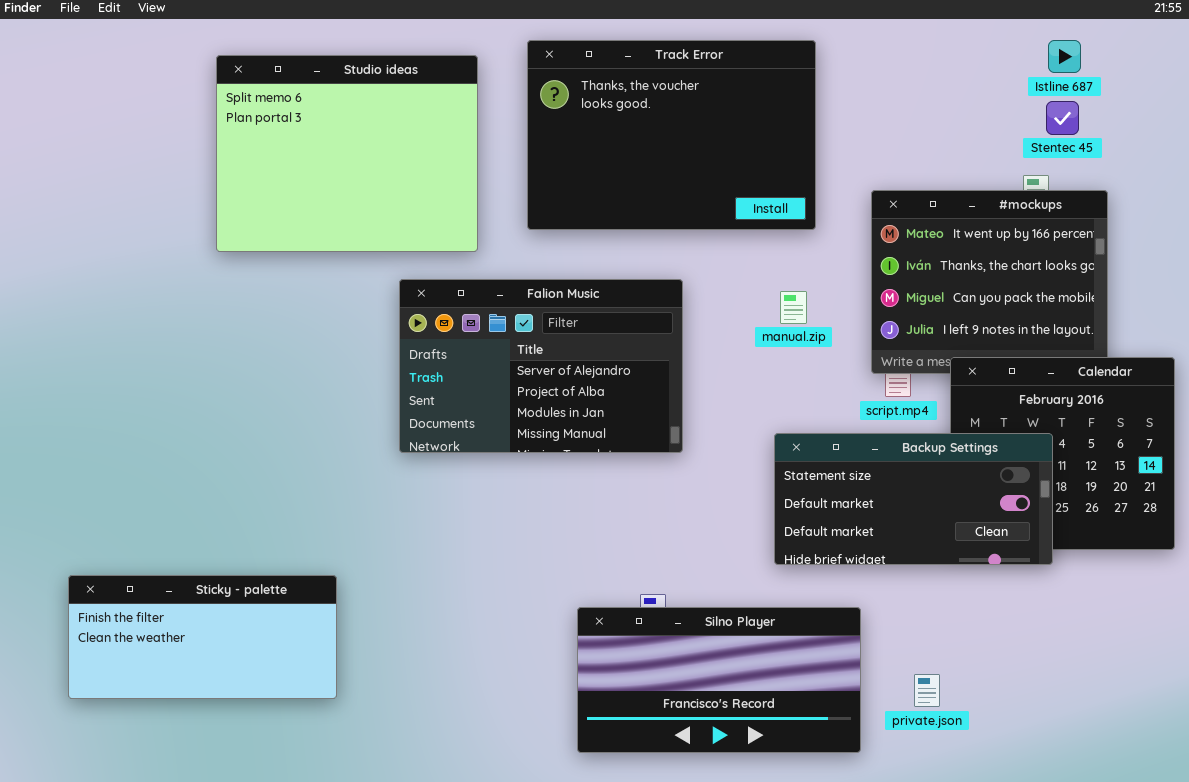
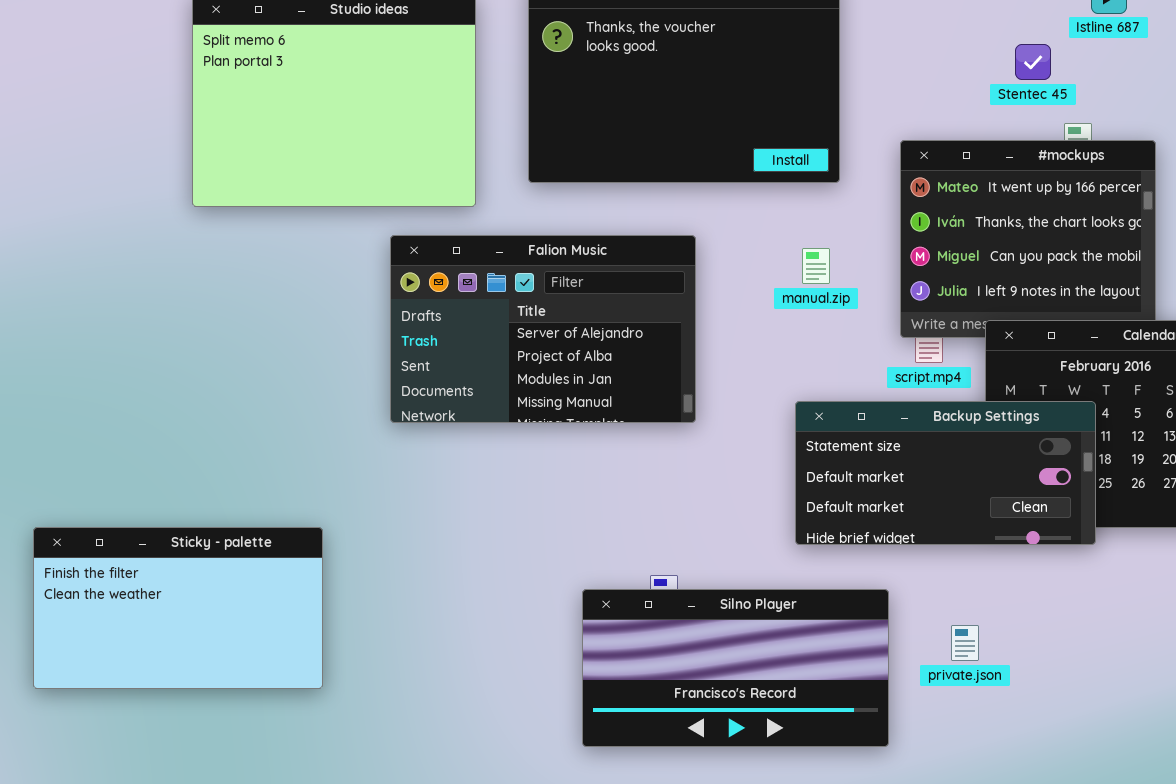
Stentec 45: [1046,101,1079,135] -> [1015,44,1051,80], moved
Sticky - palette: [68,575,337,699] -> [33,527,323,689], resized
private.json: [914,674,940,707] -> [951,625,979,661], moved

